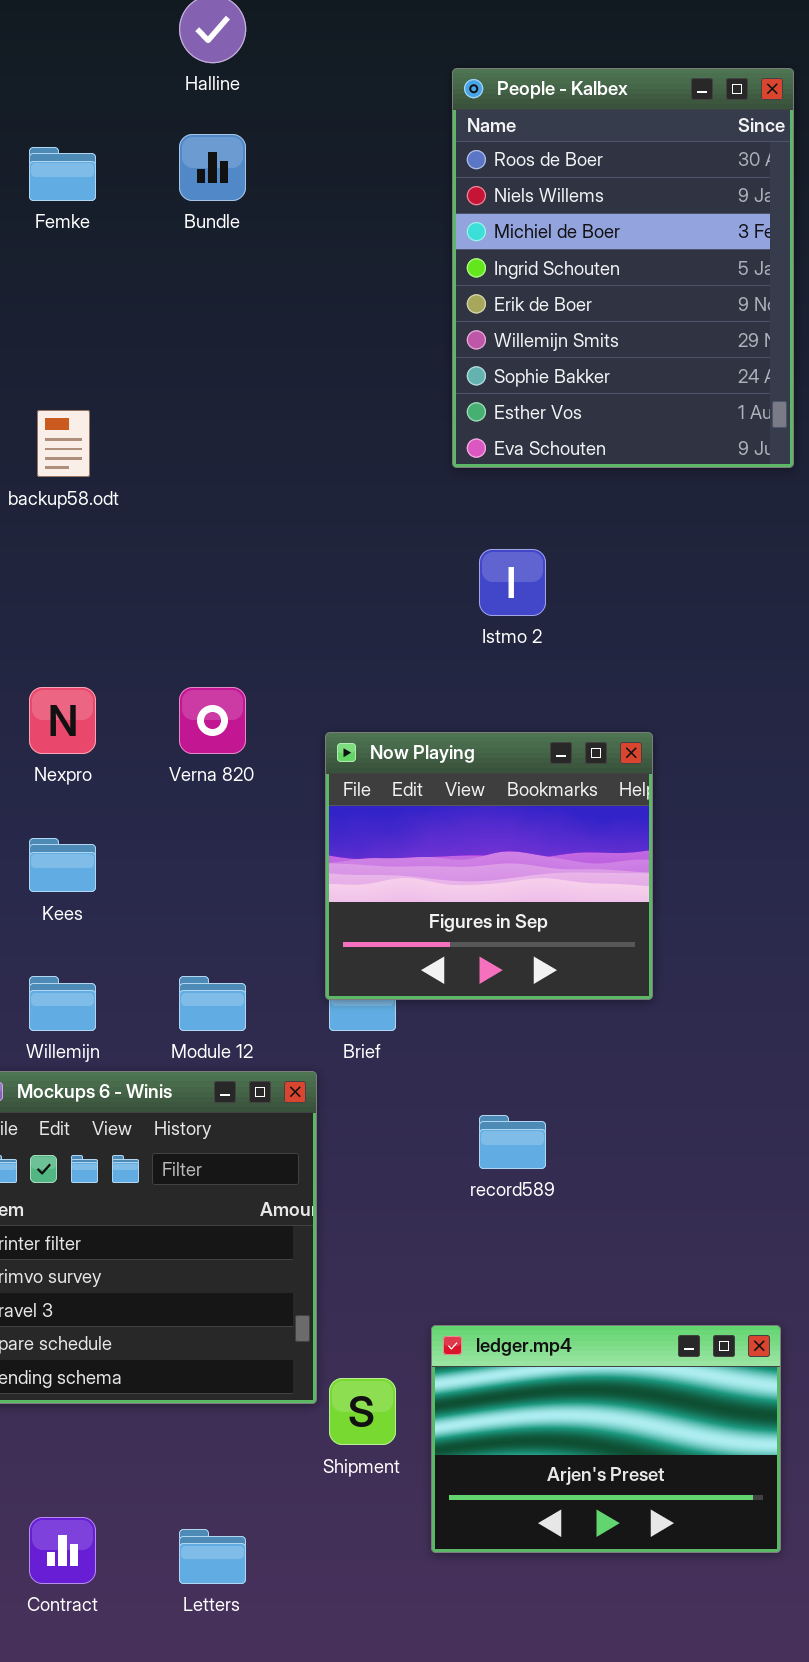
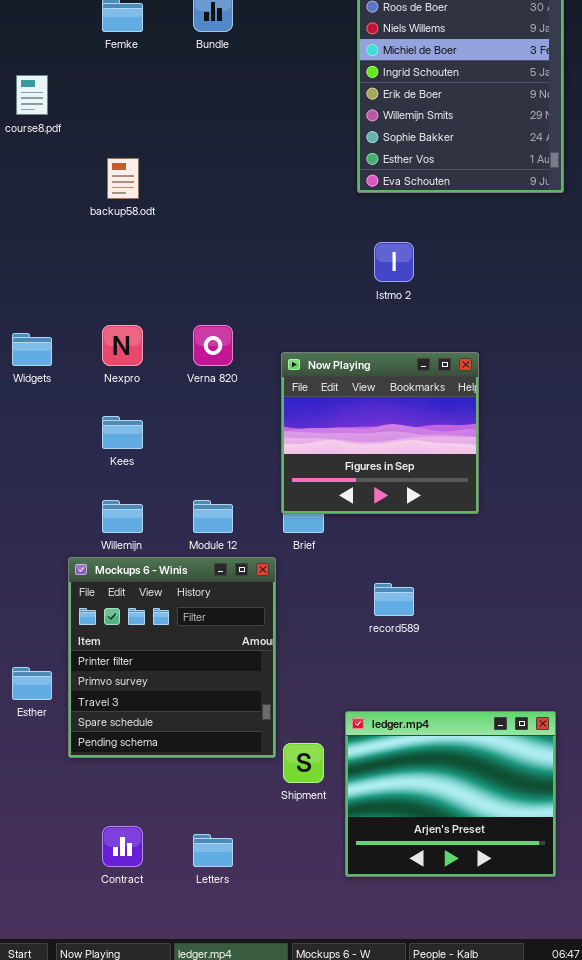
ledger.mp4: [431,1325,781,1553] -> [345,711,556,877], resized

